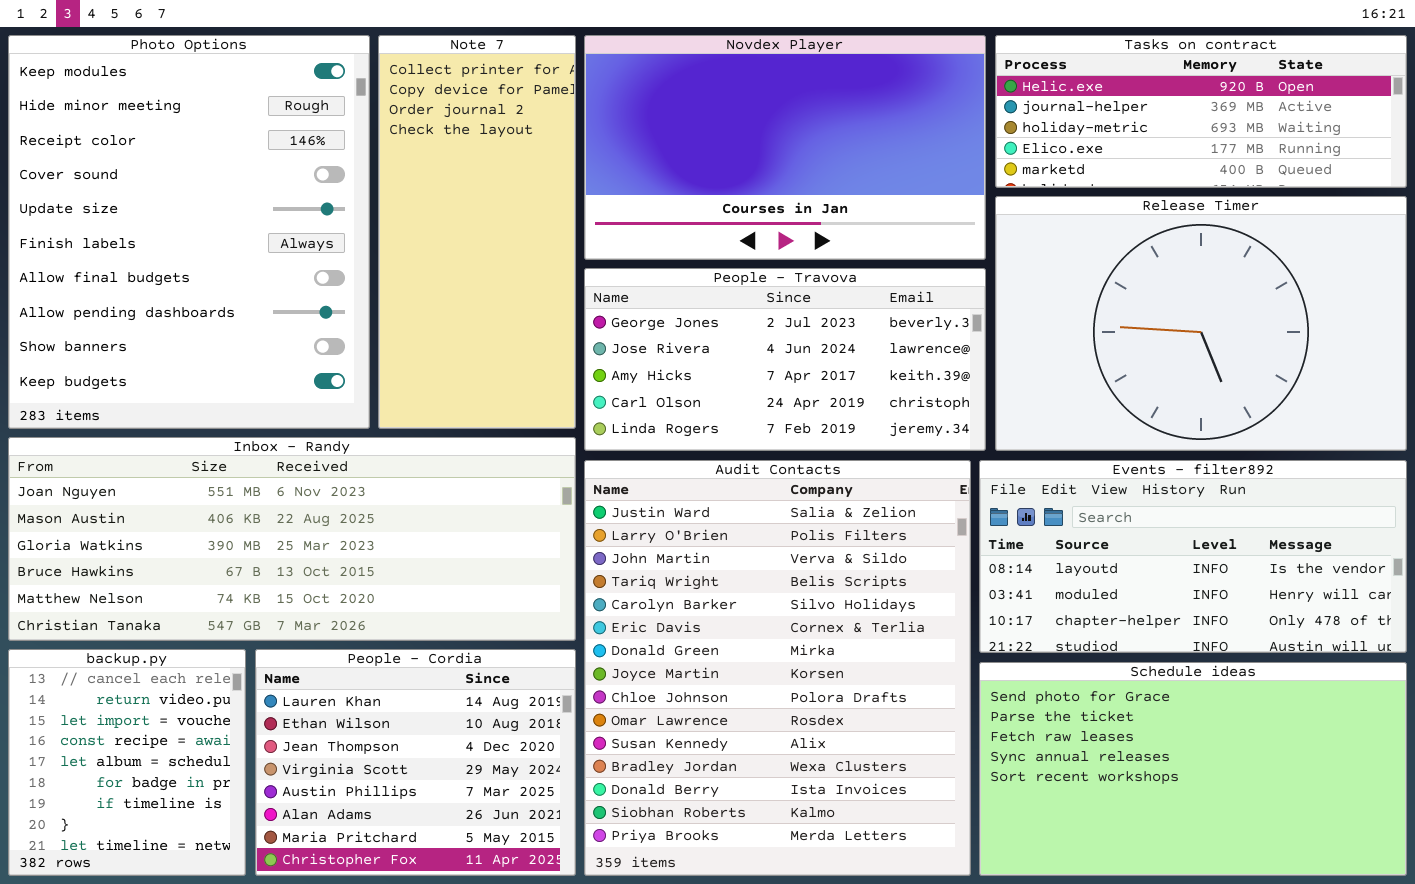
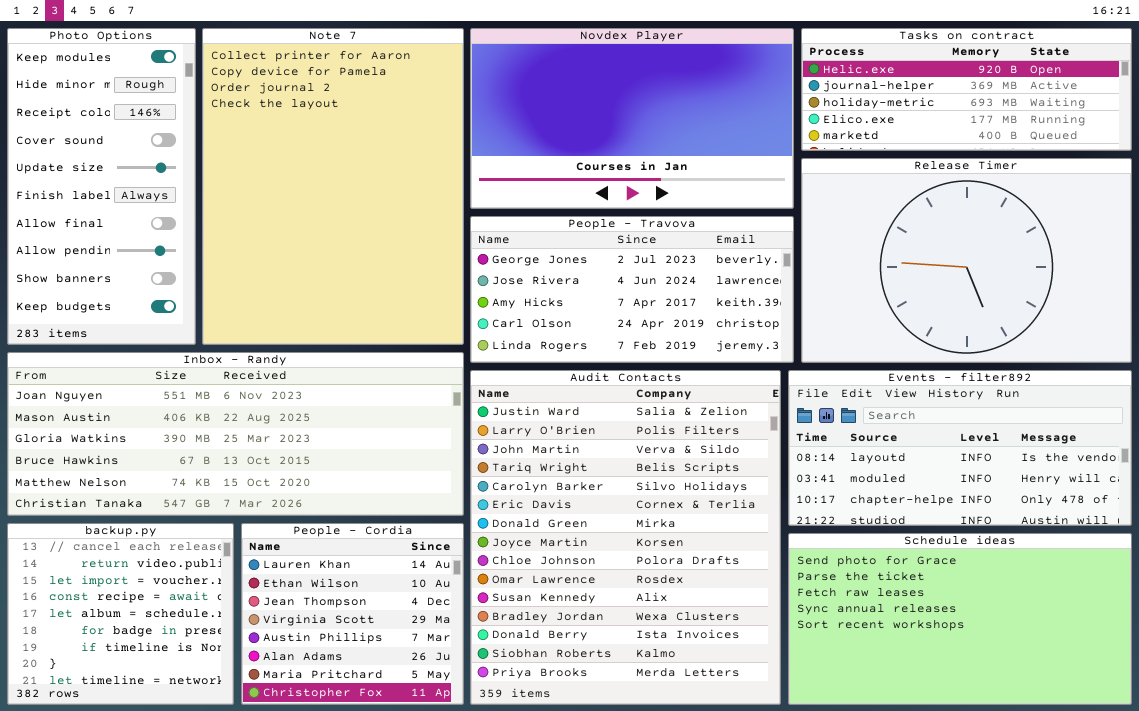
Photo Options: [8,35,370,429] -> [7,28,196,345], resized
Note 7: [378,35,576,429] -> [202,28,464,345], resized
backup.py: [8,649,246,876] -> [7,523,234,705], resized
People - Cordia: [255,649,576,876] -> [241,523,464,705], resized

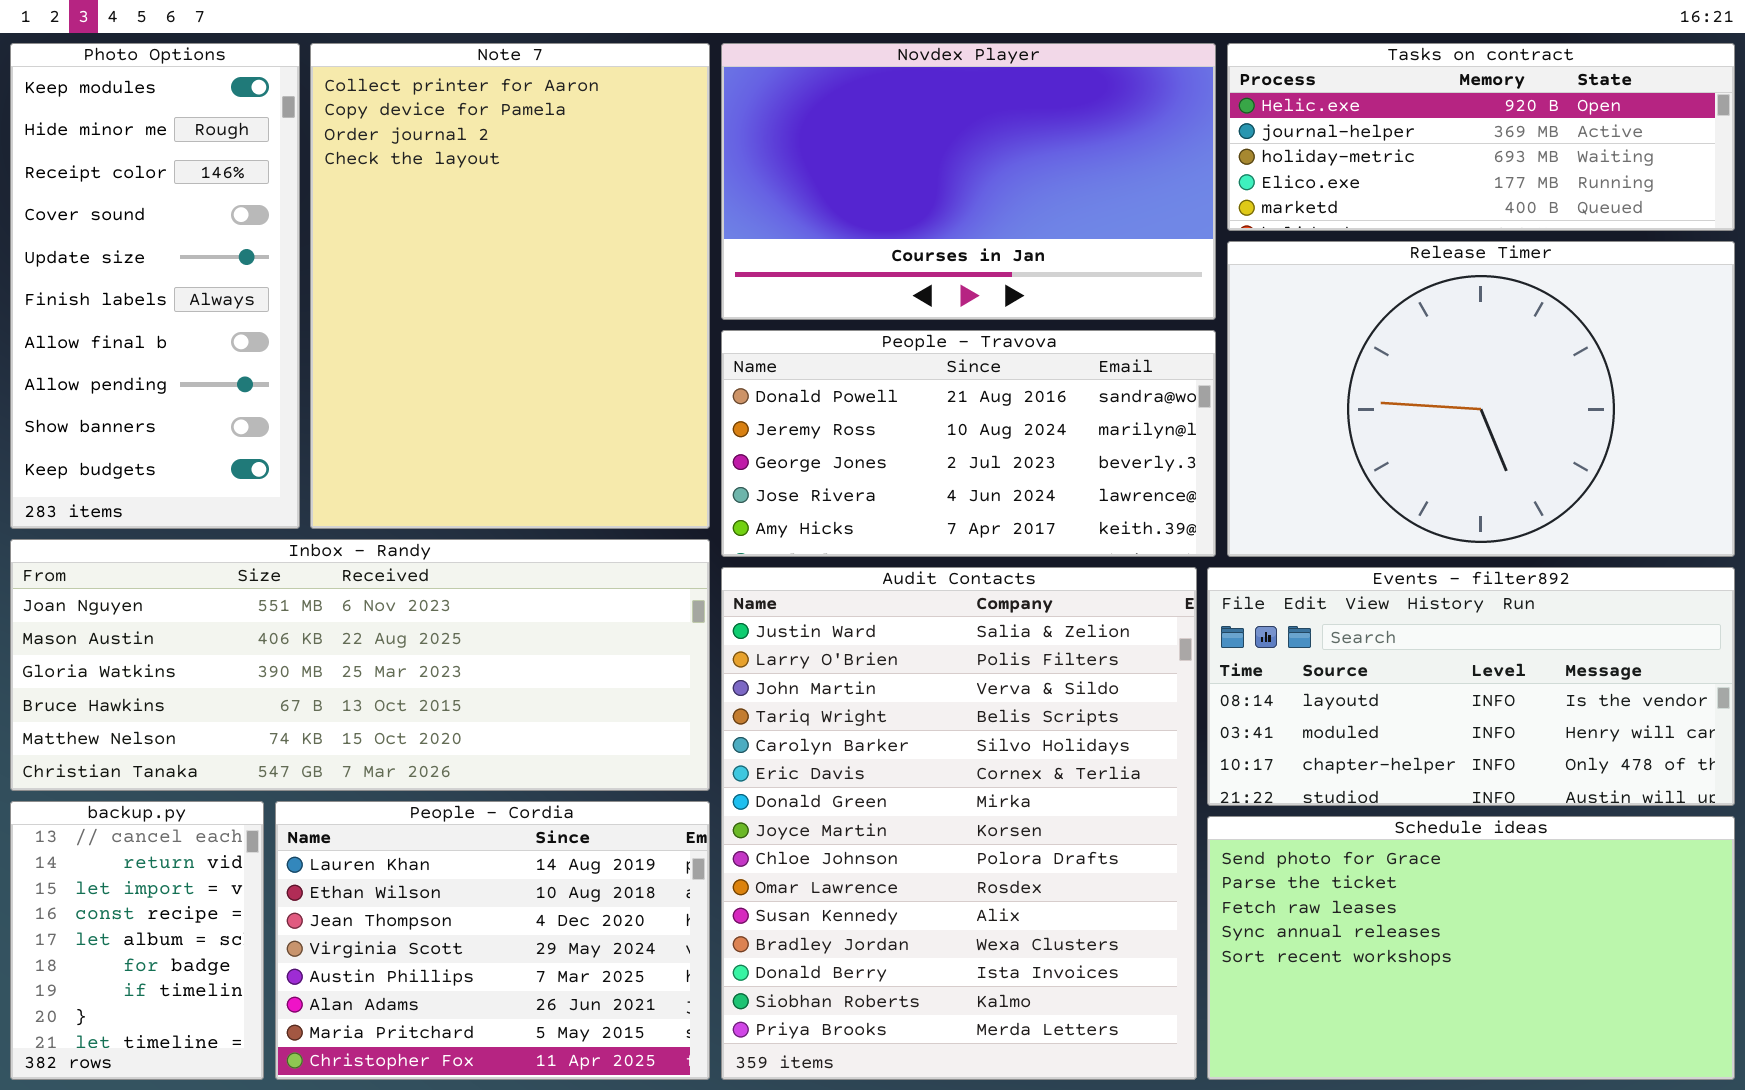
People - Travova: [470,216,794,363] -> [721,330,1216,557], scrolled up 2 rows
backup.py: [7,523,234,705] -> [10,801,264,1080], resized
People - Cordia: [241,523,464,705] -> [275,801,710,1080], resized

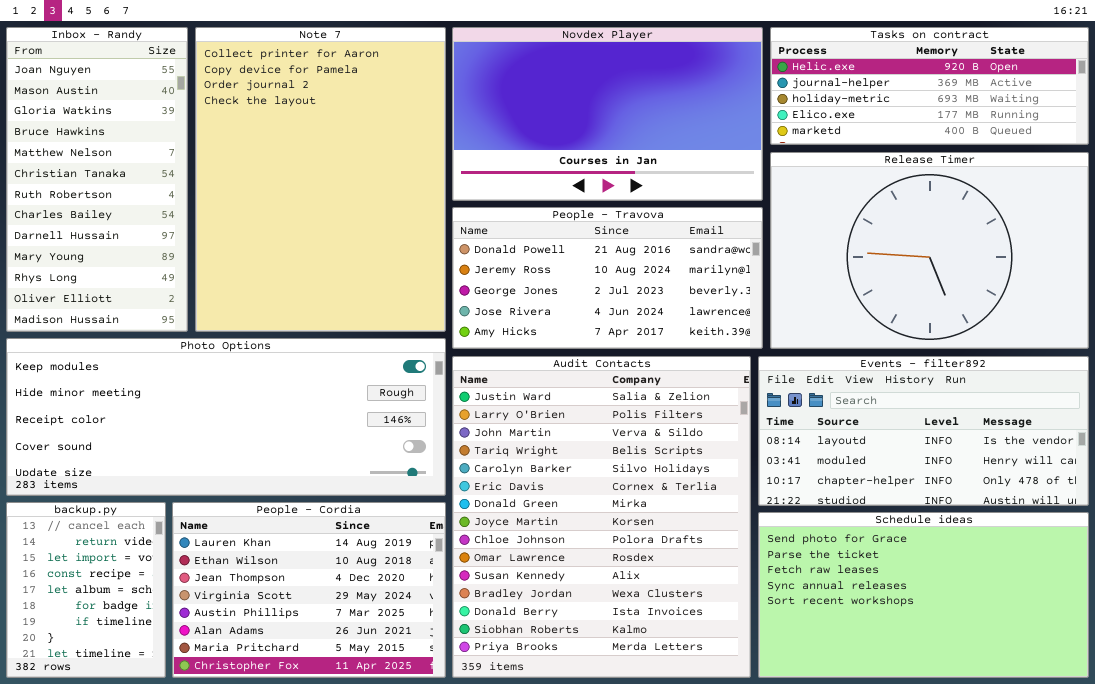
Photo Options: [10,43,300,529] -> [6,338,446,496], moved, resized
Inbox - Randy: [10,539,710,791] -> [6,27,188,332], moved, resized

